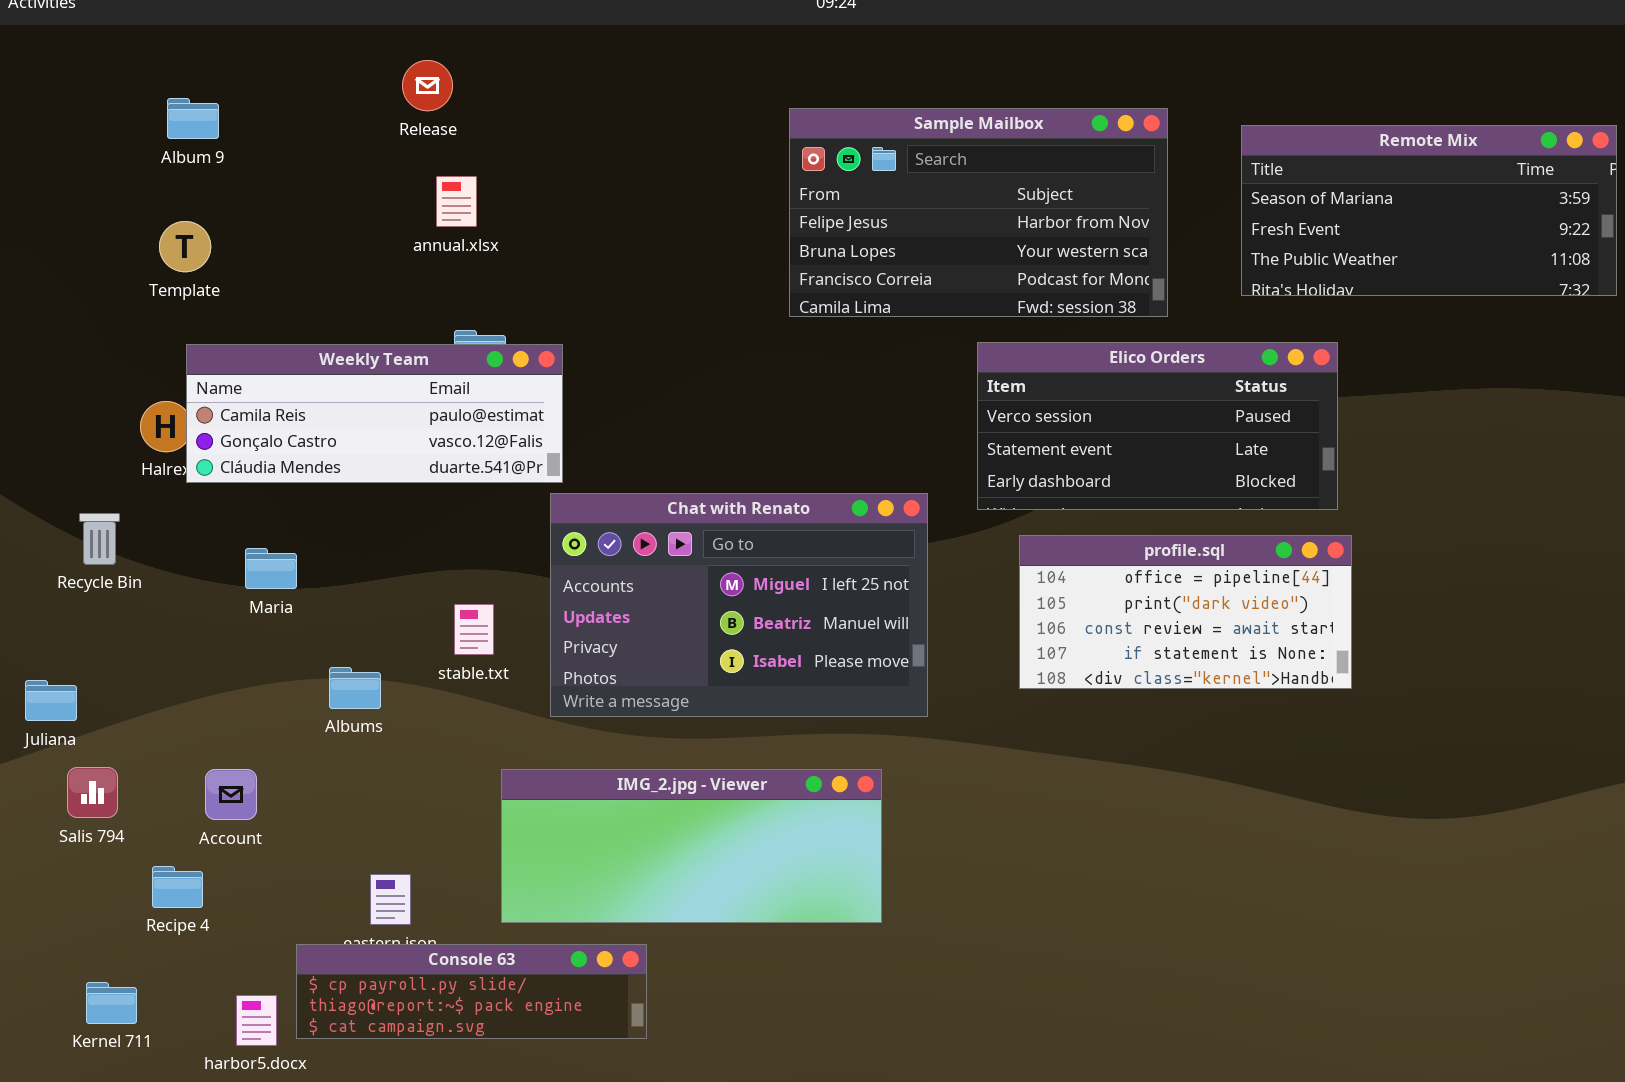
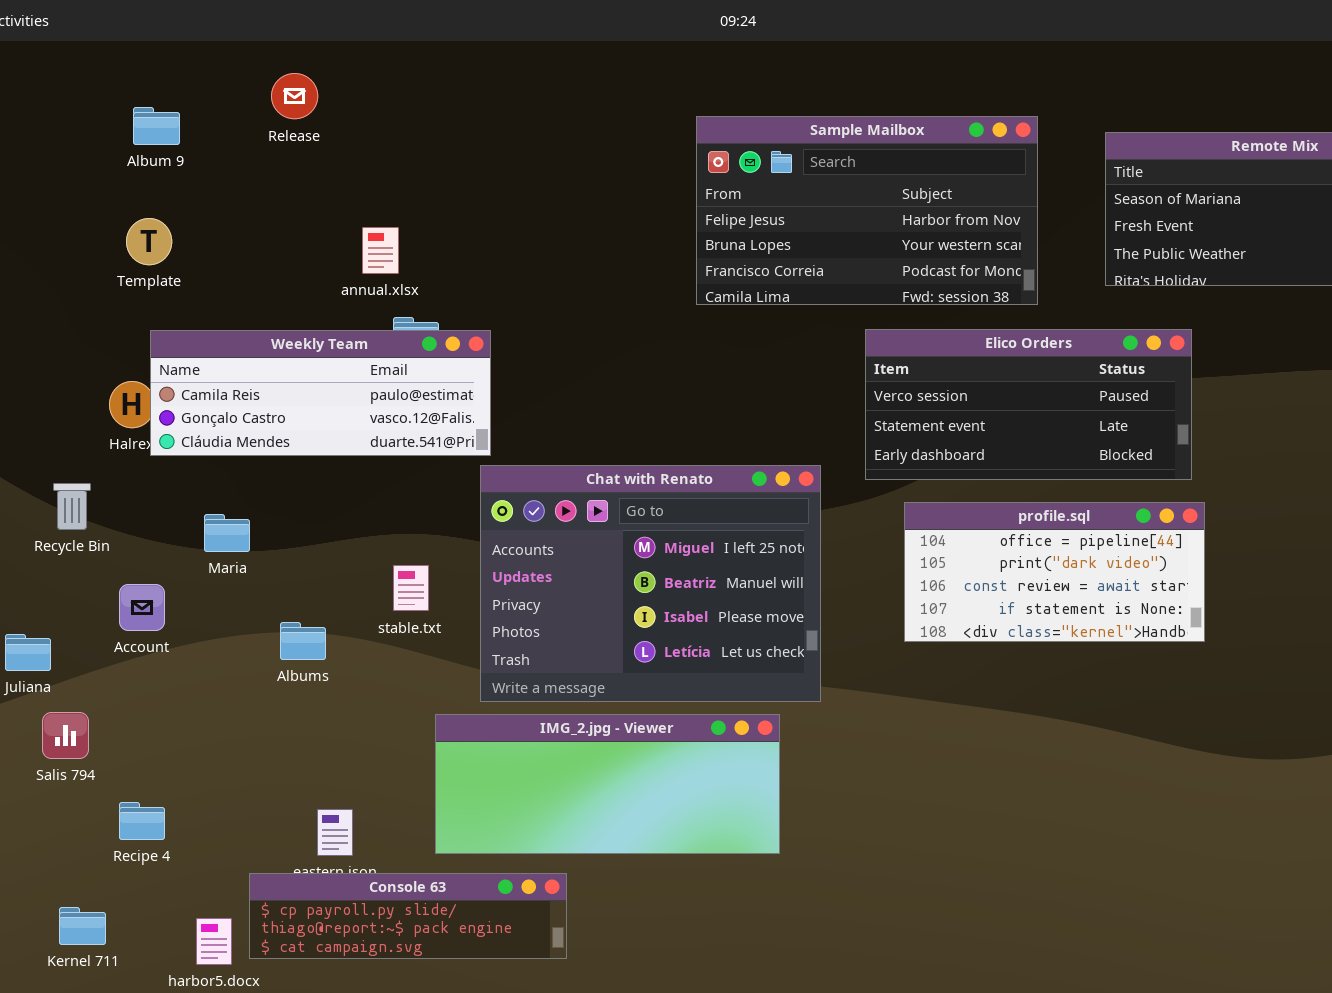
Release: [402,60,453,111] -> [271,73,318,119], moved
annual.xlsx: [436,176,477,227] -> [362,227,399,274], moved
Chat with Renato: [550,493,928,717] -> [480,465,821,702], resized
Account: [205,769,257,820] -> [119,584,165,631], moved

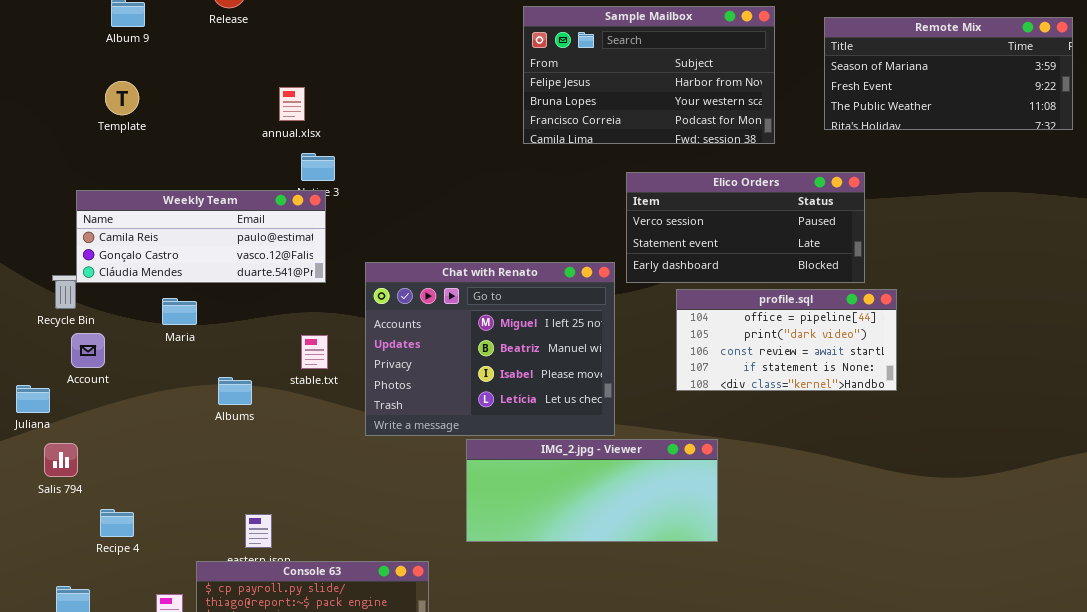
Elico Orders: [865,329,1192,480] -> [626,172,865,283], moved
Weekly Team: [150,330,491,456] -> [76,190,326,283], moved
Account: [119,584,165,631] -> [71,333,105,368], moved
IMG_2.jpg - Viewer: [435,714,780,854] -> [466,439,718,542], moved

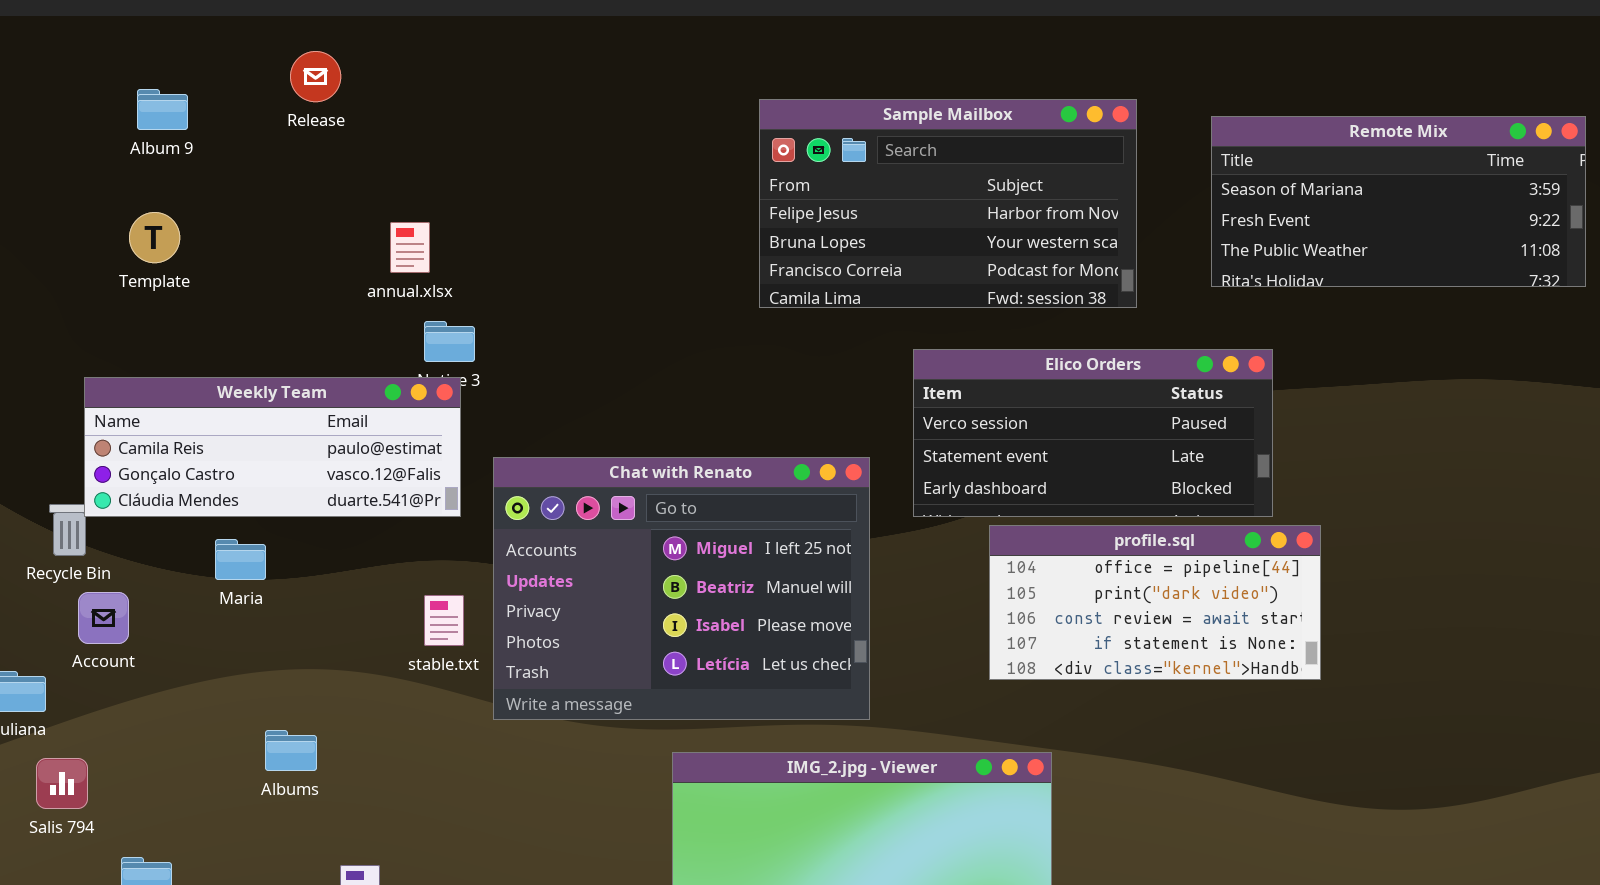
Chat with Renato: [365,262,615,436] -> [493,457,870,720], moved
Albums: [218,377,252,405] -> [265,730,317,771], moved

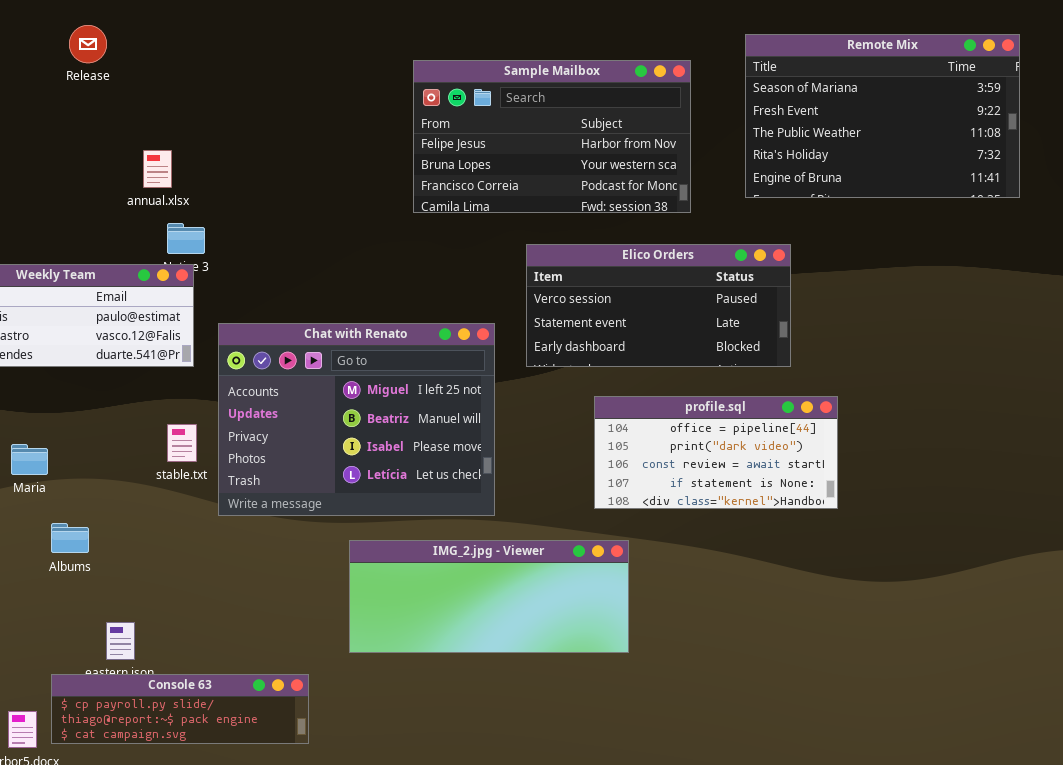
Remote Mix: [1211,116,1586,287] -> [745,34,1020,198], resized
profile.sql: [989,525,1321,680] -> [594,396,838,509], moved
Maria: [215,539,266,580] -> [11,444,48,475], moved

